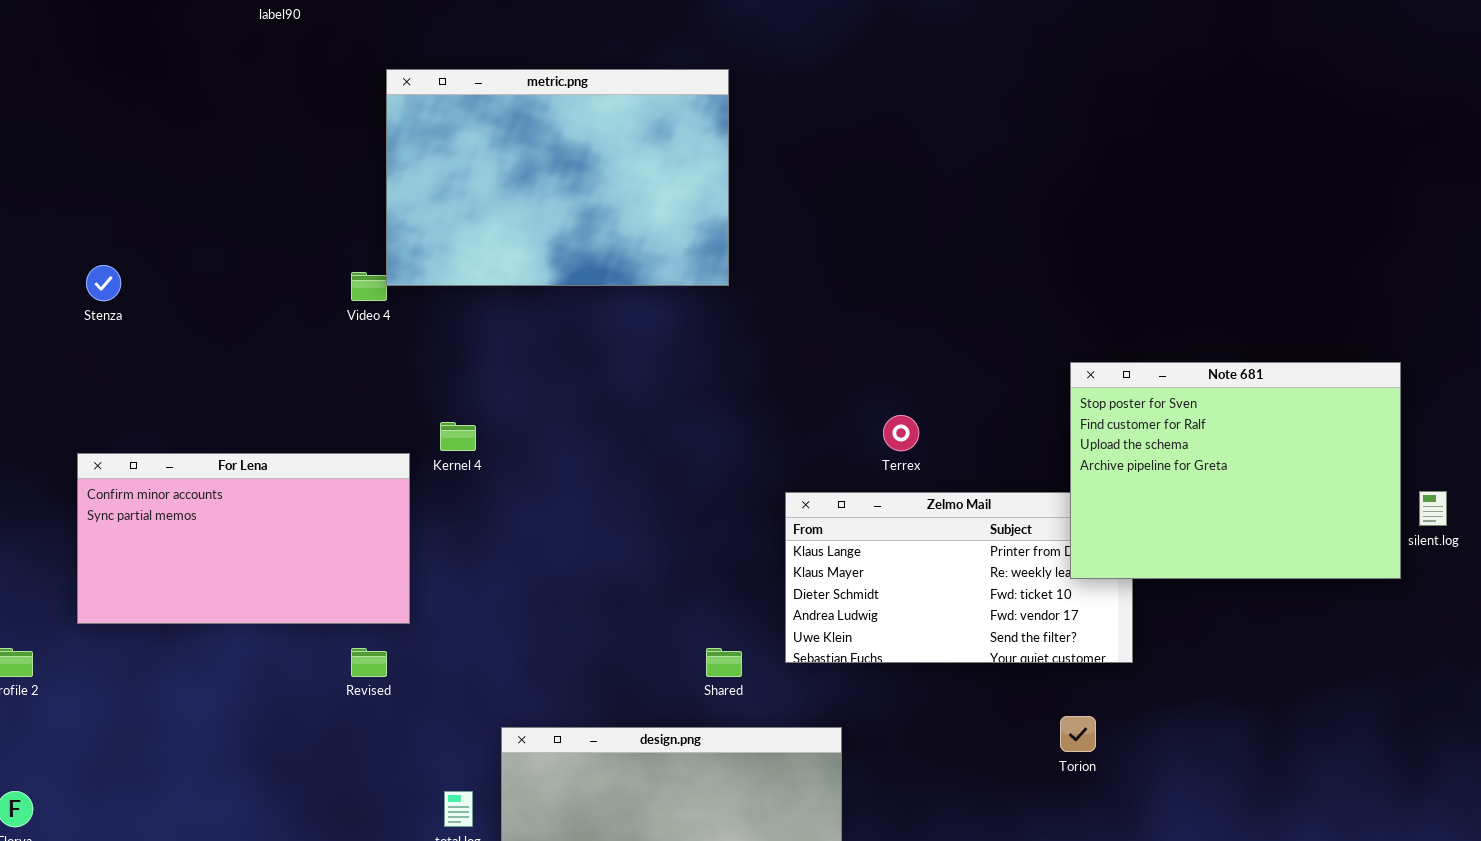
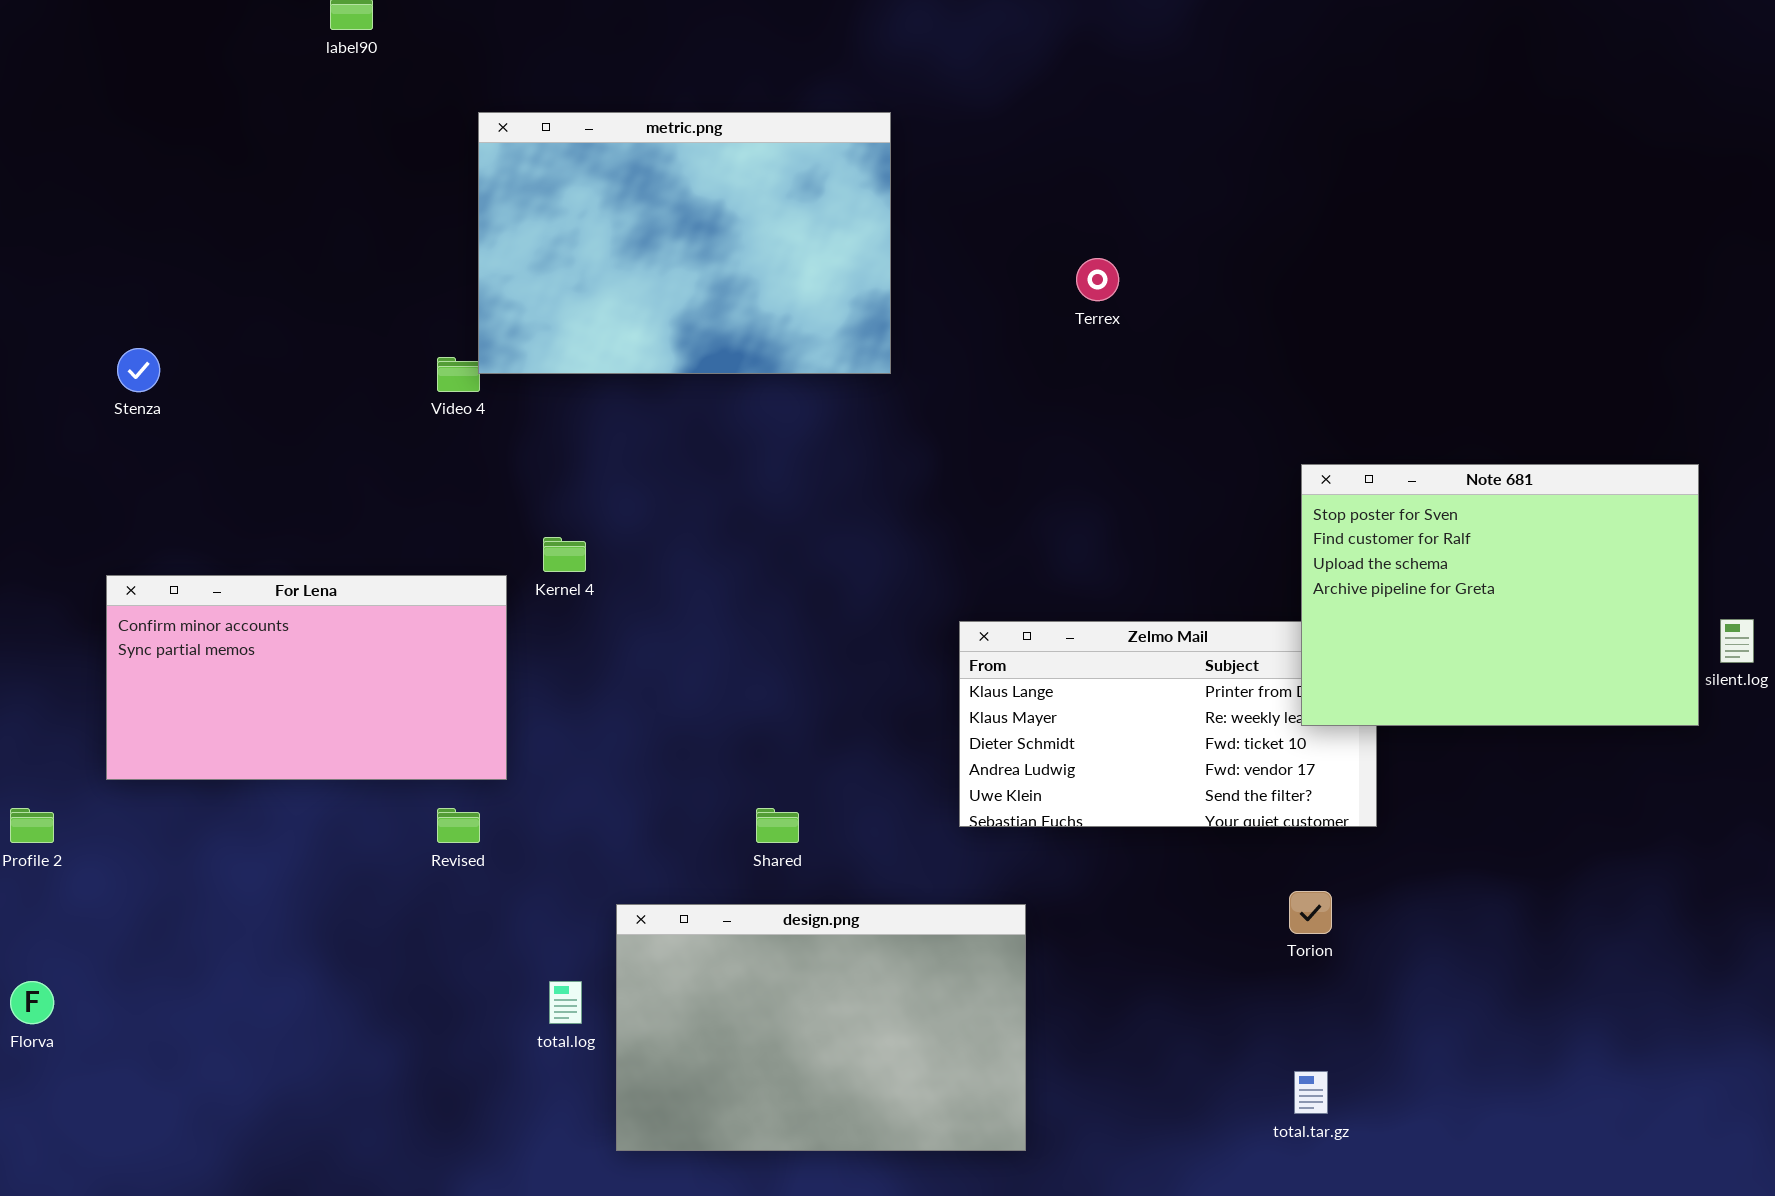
Terrex: [883,415,919,451] -> [1076,258,1119,301], moved
Shared: [706,648,742,677] -> [756,808,799,843], moved

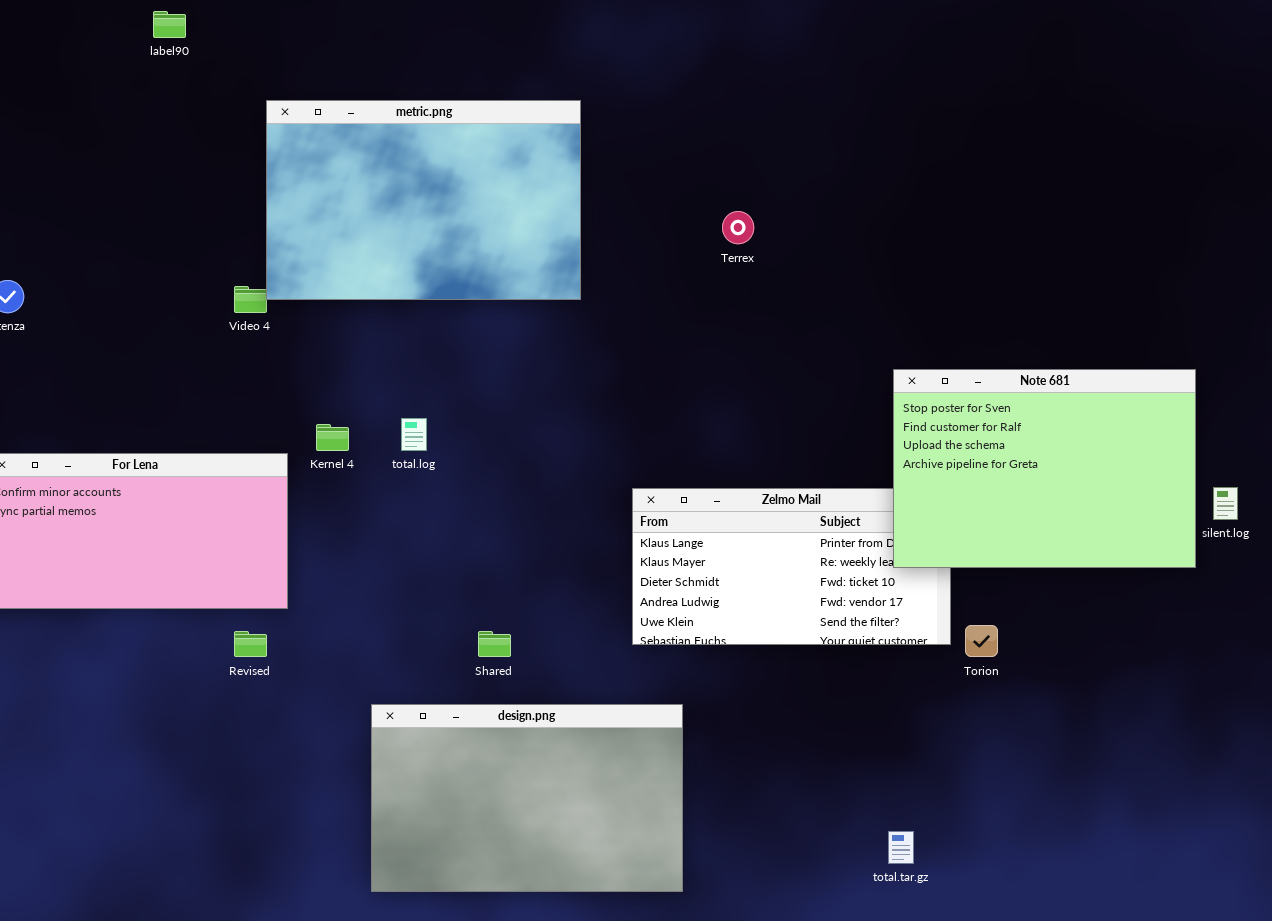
Torion: [1289,891,1332,934] -> [965,625,998,657], moved
total.log: [549,981,582,1024] -> [401,418,427,451], moved

